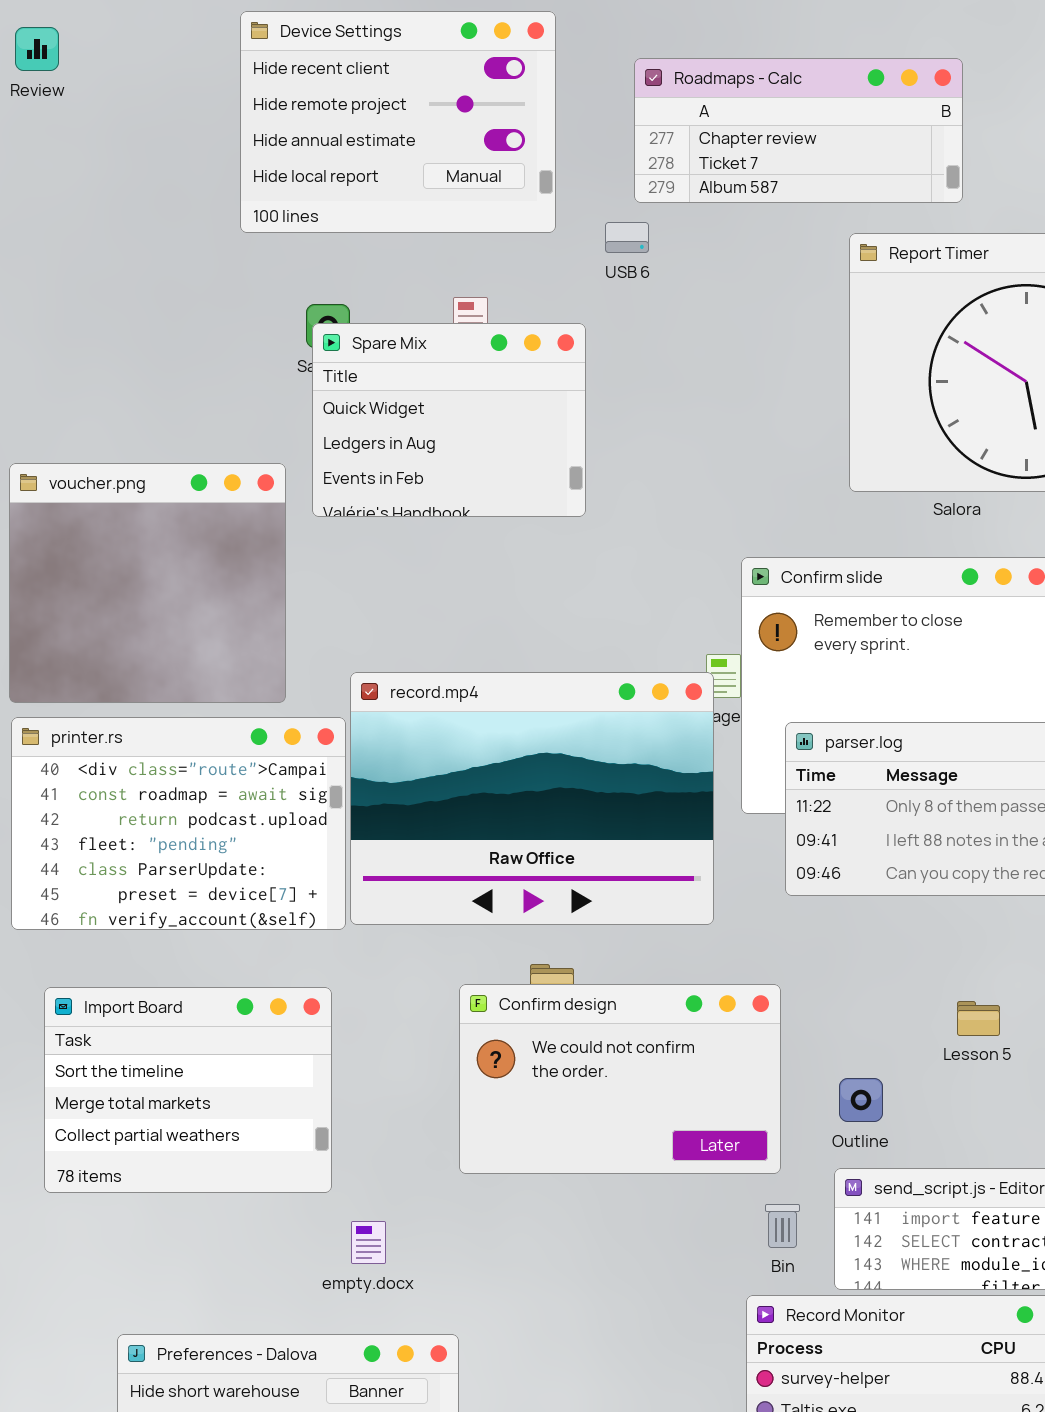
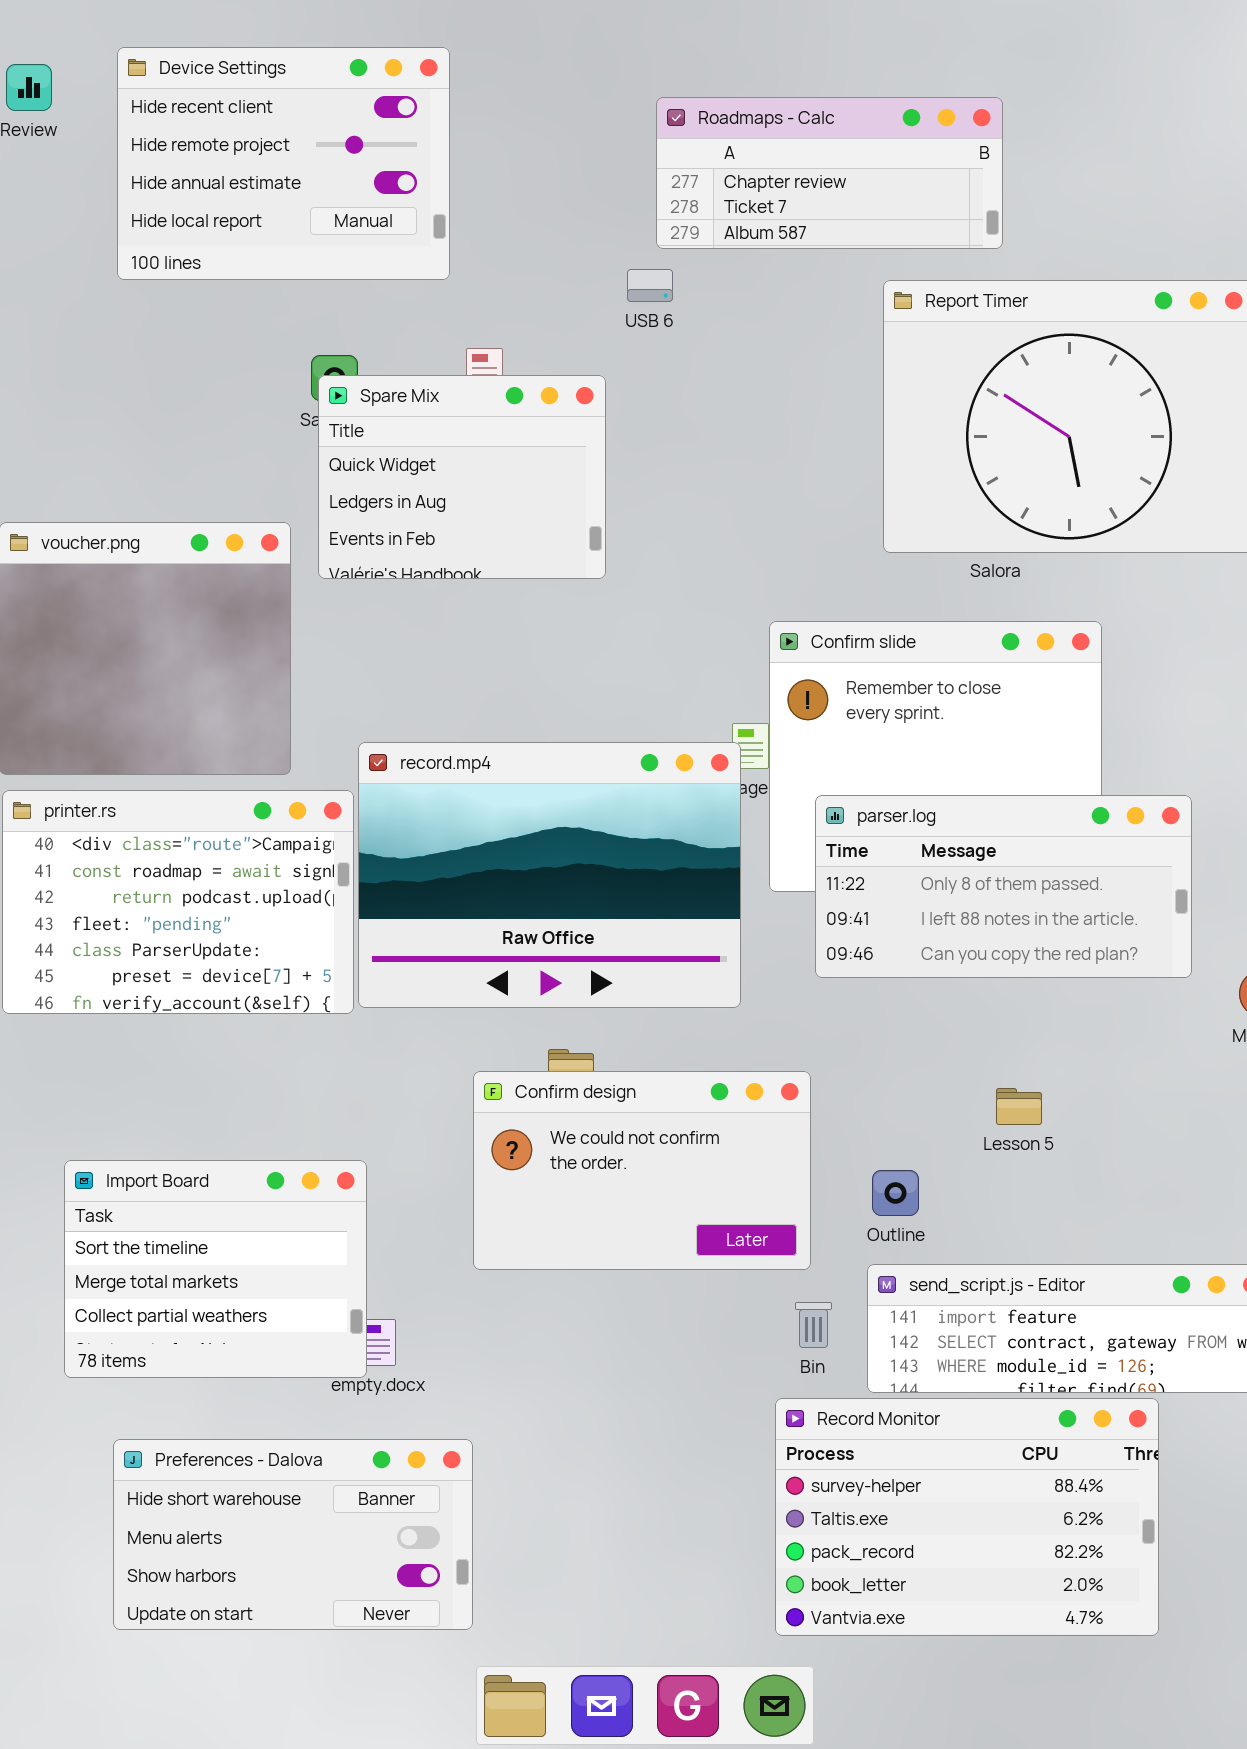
Device Settings: [240,11,556,233] -> [117,47,450,280], moved
Import Board: [44,987,332,1193] -> [64,1160,367,1378], moved

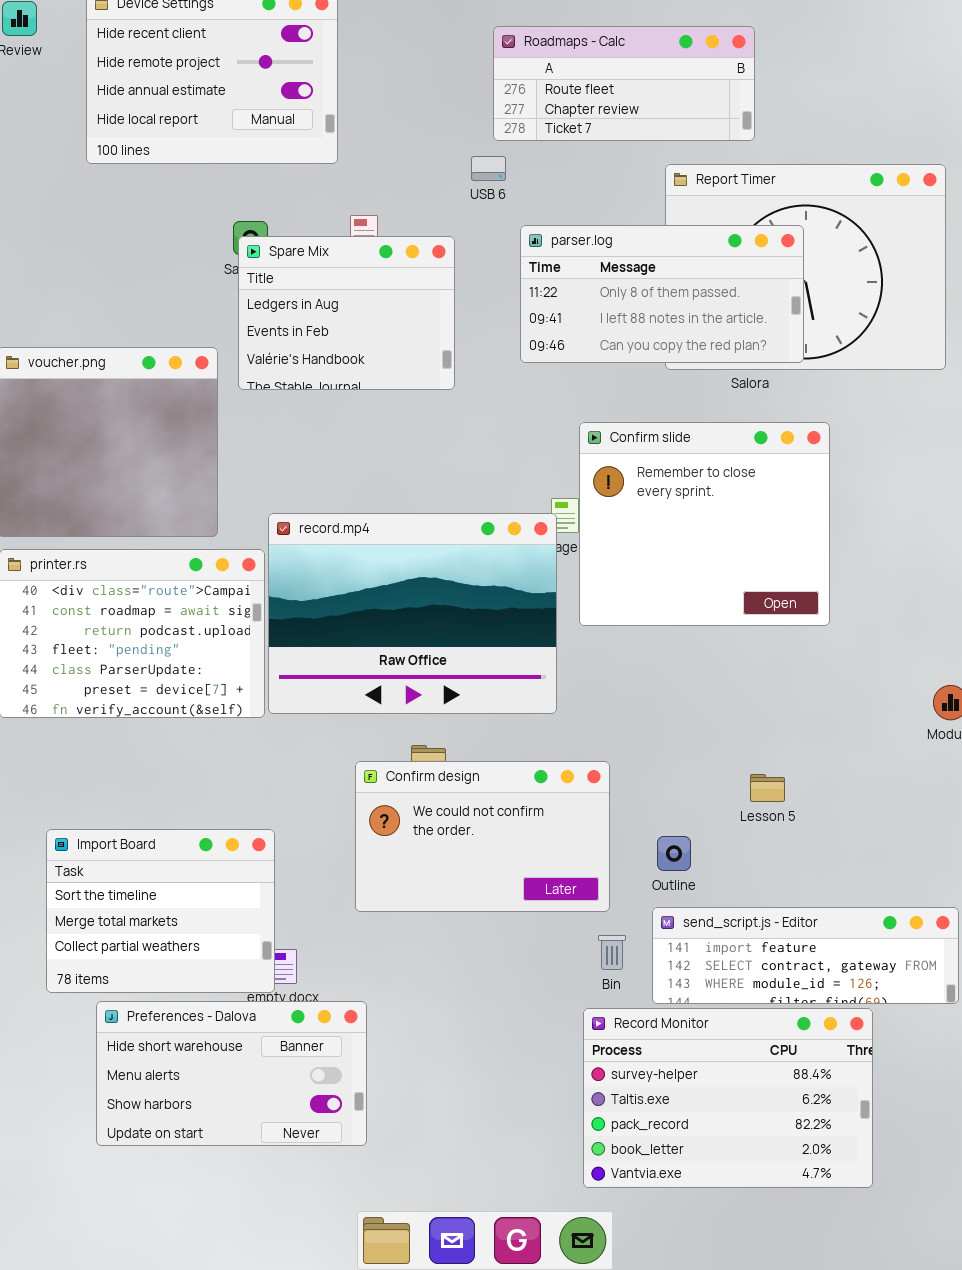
Roadmaps - Calc: [656,97,1003,249] -> [493,26,755,141], scrolled up 1 row
Spare Mix: [318,375,606,579] -> [238,236,455,390], scrolled down 1 row
parser.log: [815,795,1192,978] -> [520,225,804,363], moved
Preferences - Dalova: [113,1439,473,1630] -> [96,1001,367,1146], moved

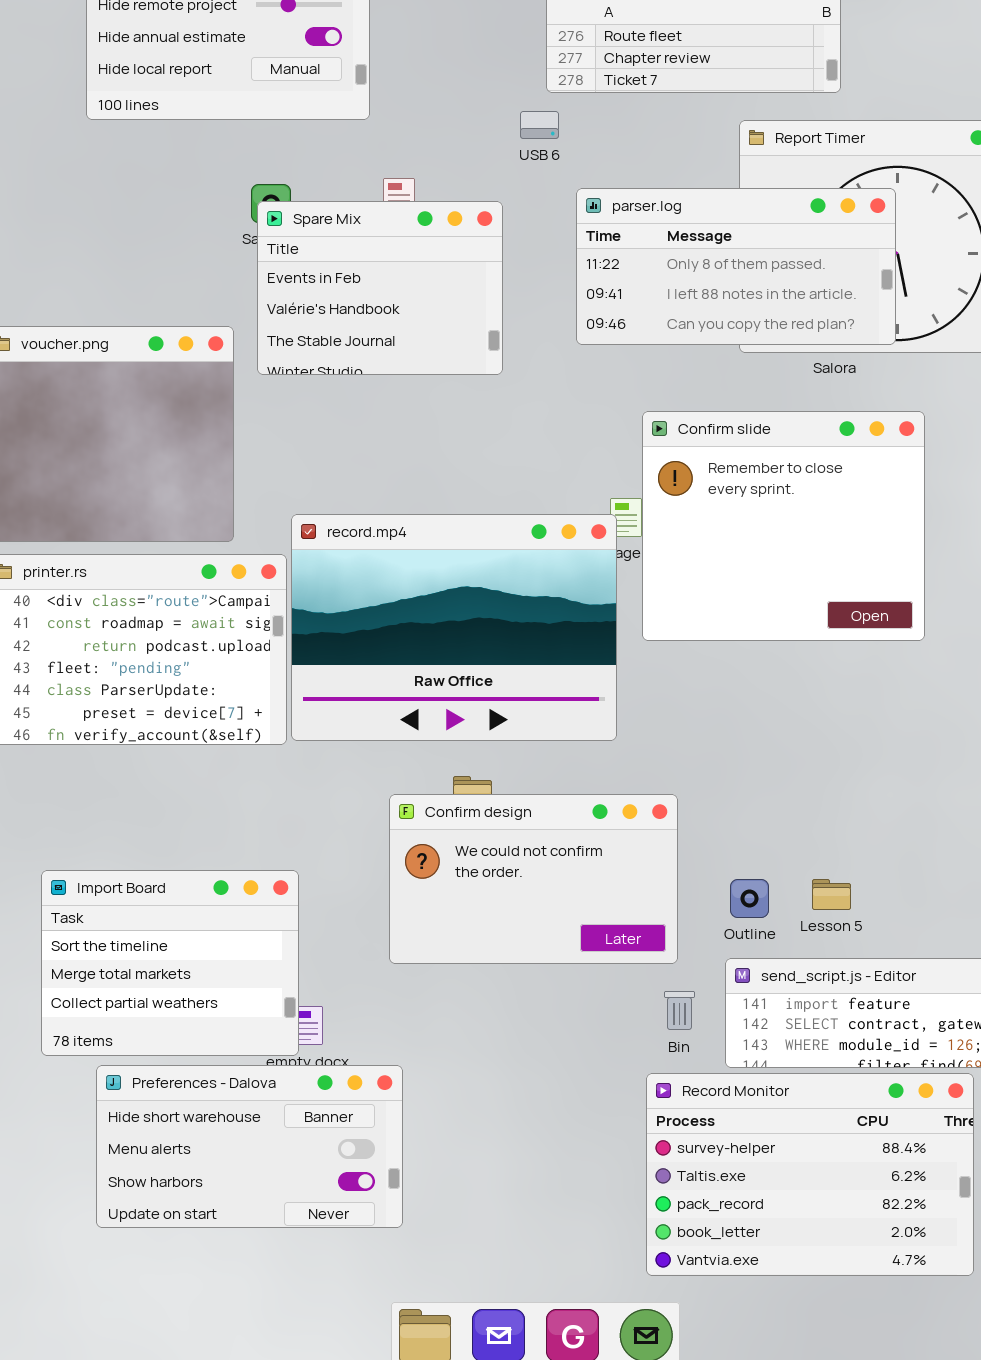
Spare Mix: [238,236,455,390] -> [257,201,503,375], scrolled down 1 row
Lesson 5: [750,774,785,802] -> [812,879,851,910], moved

